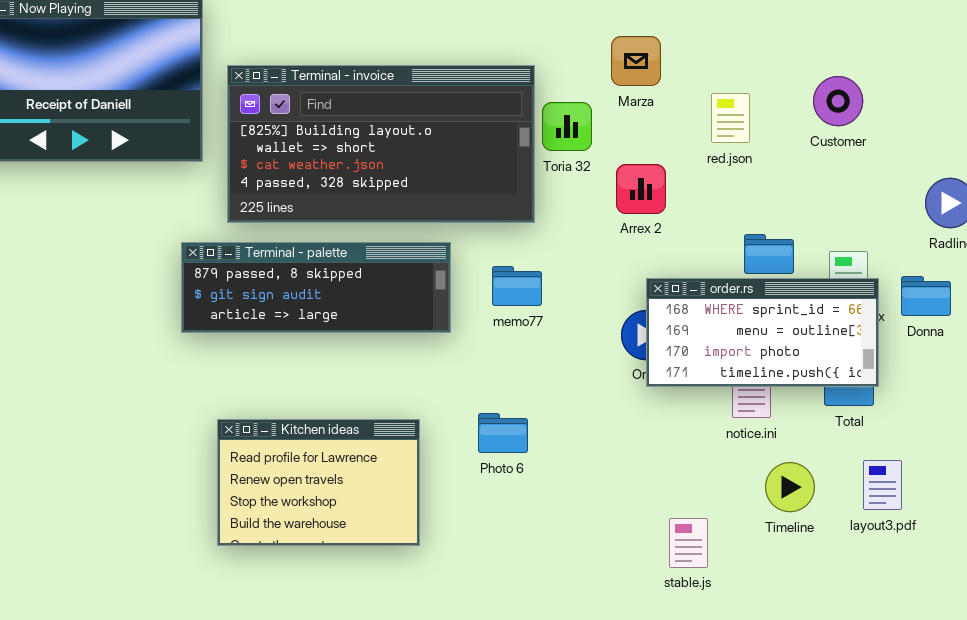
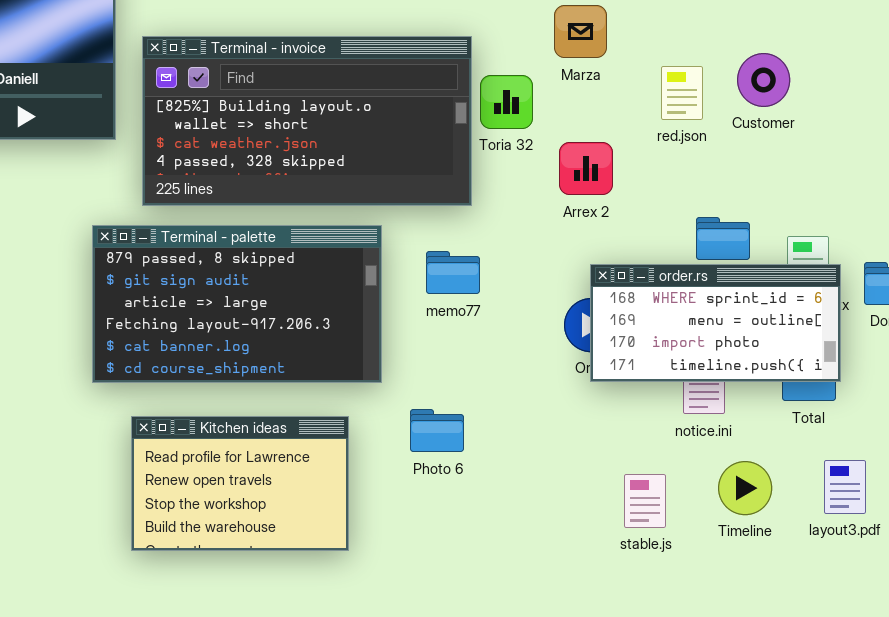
Customer: [813,76,863,126] -> [737,53,790,107], moved
Terminal - palette: [181,242,451,333] -> [92,225,382,383], resized
stable.js: [669,518,708,568] -> [624,474,666,528], moved

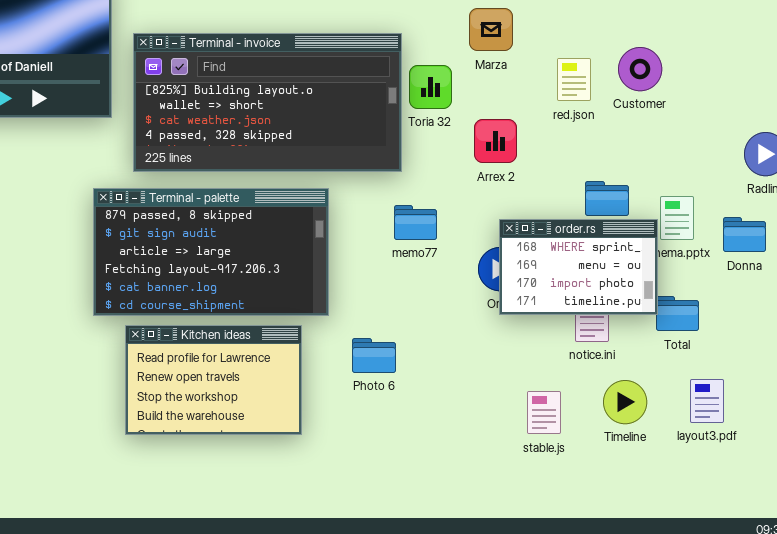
memo77: [426,251,480,294] -> [394,205,437,240], moved
order.rs: [590,264,841,382] -> [499,219,658,315], resized
Kitchen ideas: [131,416,349,551] -> [125,325,302,435], moved

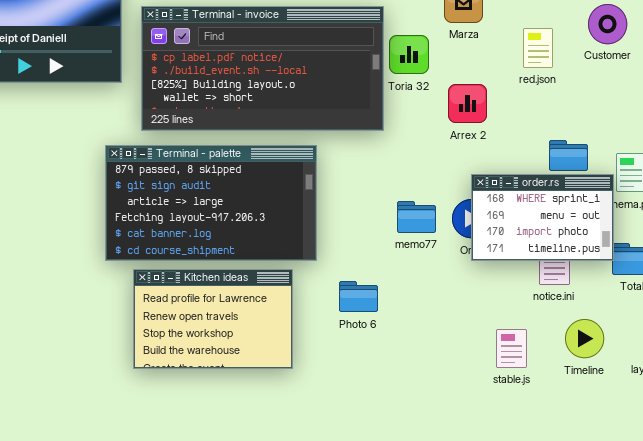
Terminal - invoice: [133,33,402,172] -> [141,6,384,131], scrolled up 2 rows
Customer: [618,47,662,91] -> [588,4,627,44], moved
memo77: [394,205,437,240] -> [397,201,436,233], moved

